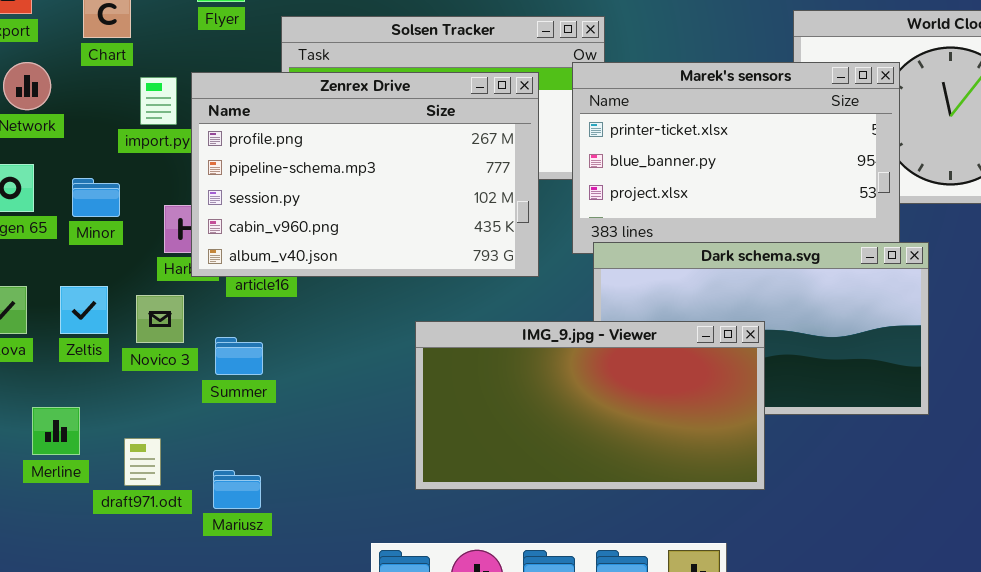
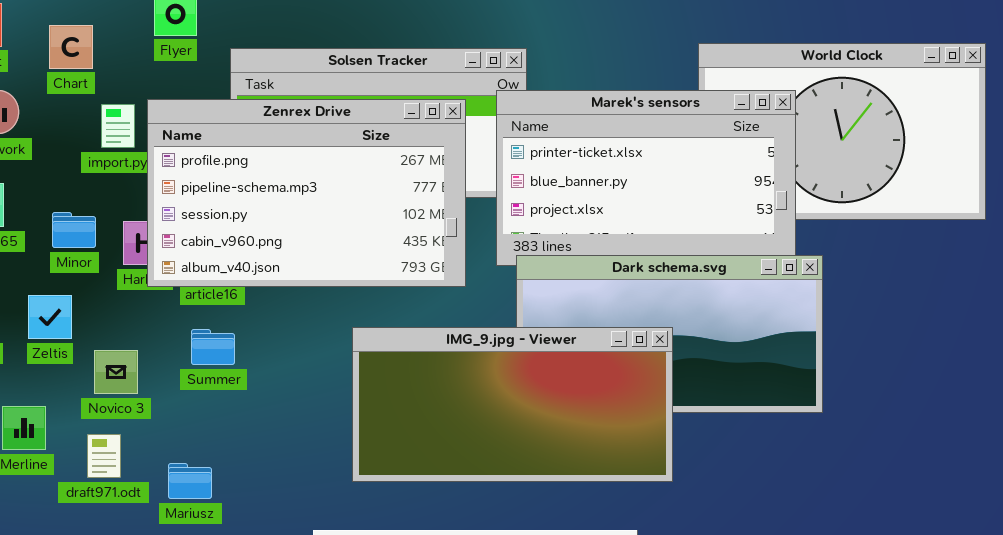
Minor: [72,178,120,217] -> [52,212,96,248], moved
Novico 3: [136,295,184,343] -> [94,350,138,394], moved
Summer: [215,337,263,375] -> [191,329,235,365], moved

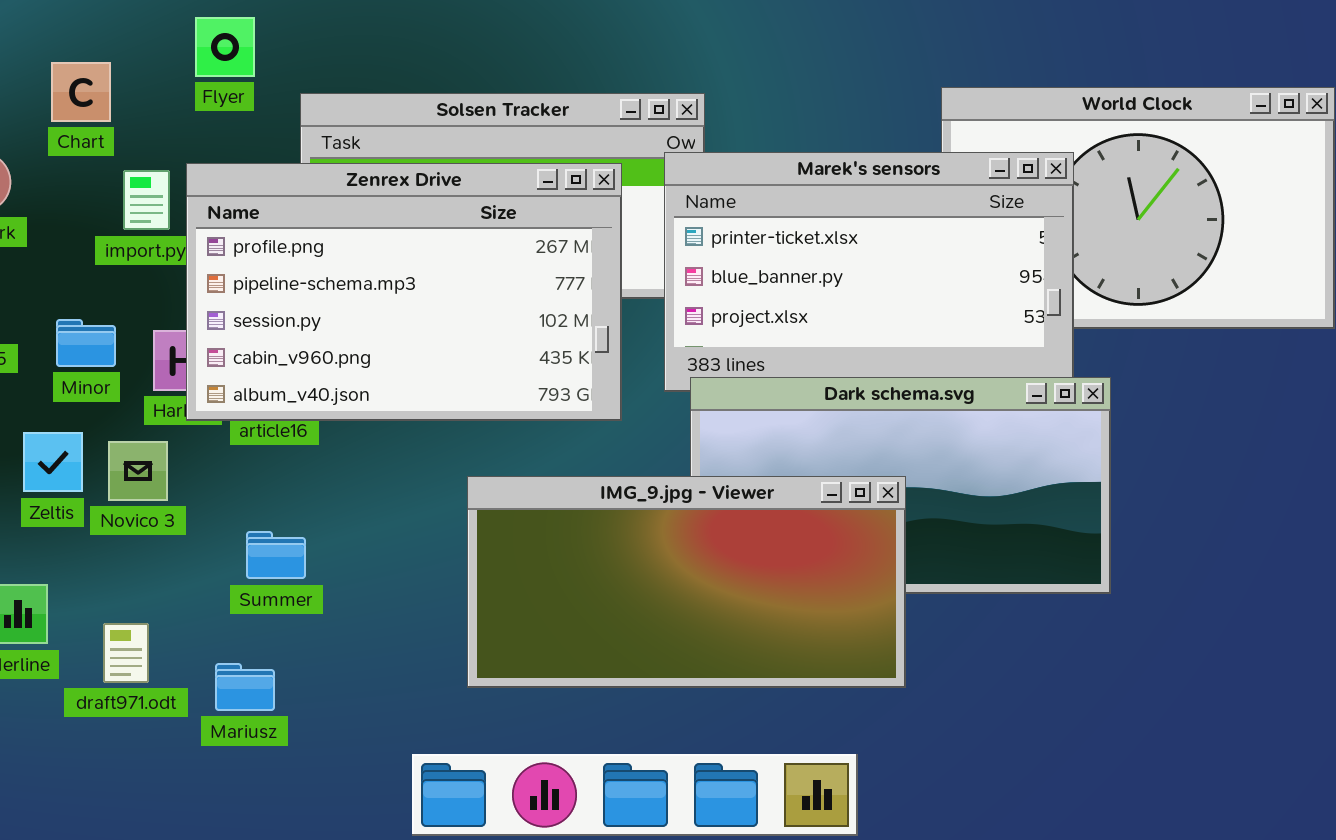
Summer: [191,329,235,365] -> [246,531,306,579], moved
Novico 3: [94,350,138,394] -> [108,441,168,501], moved

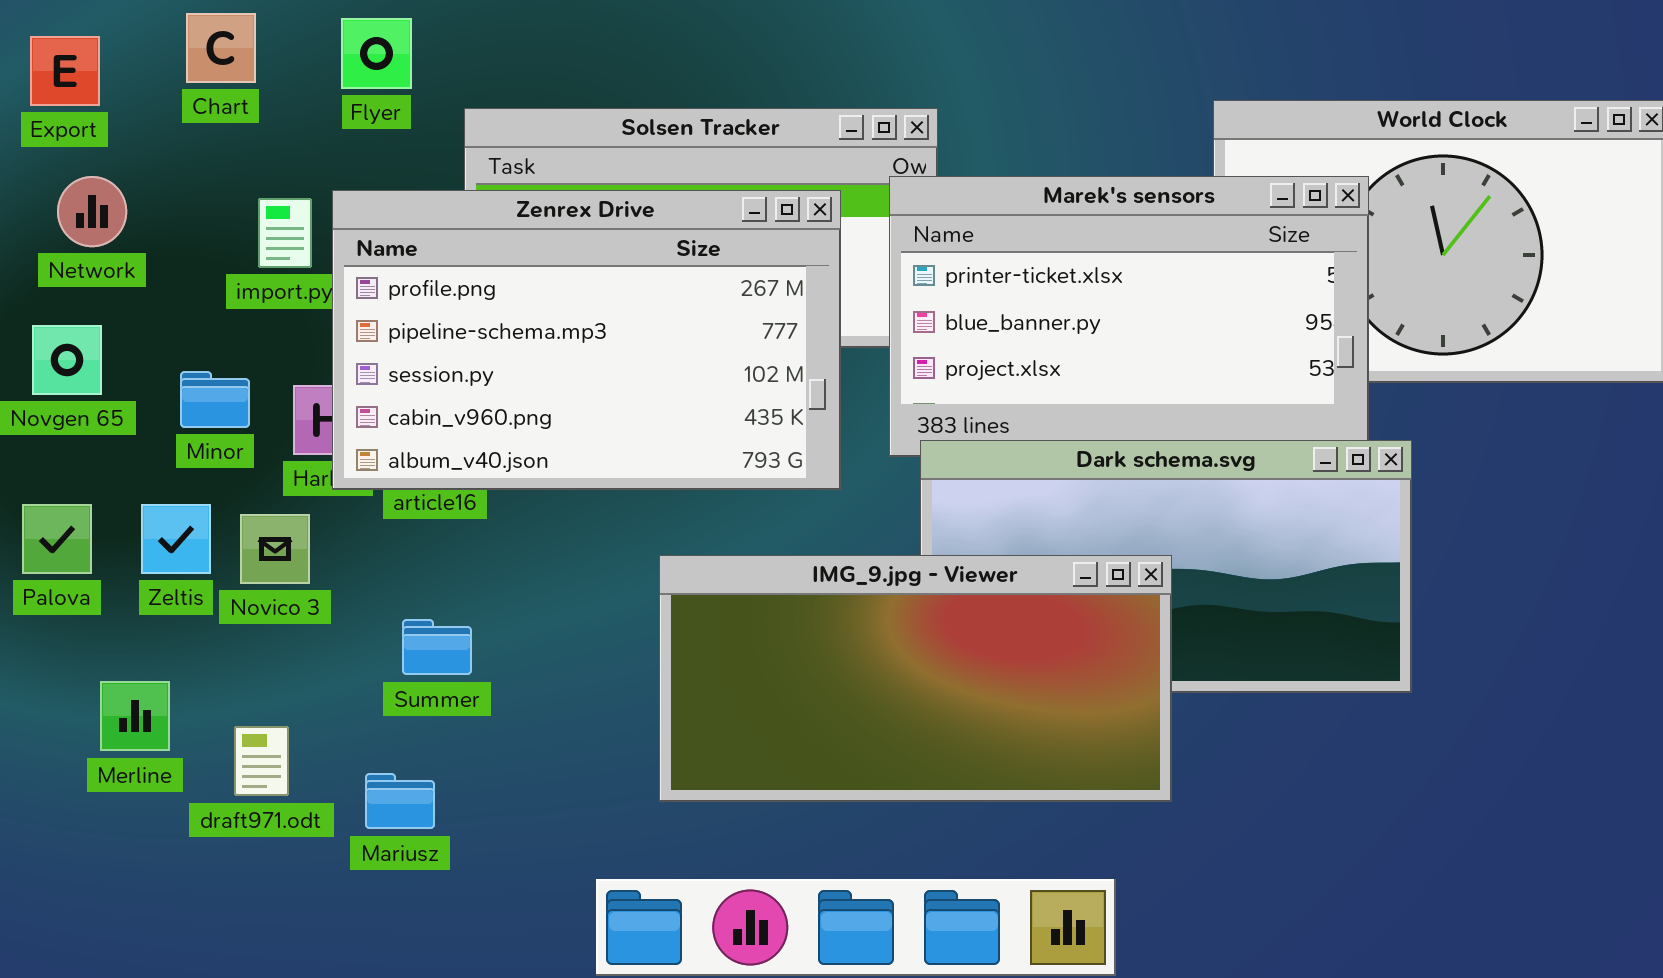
Chart: [51,62,111,122] -> [186,13,256,83], moved

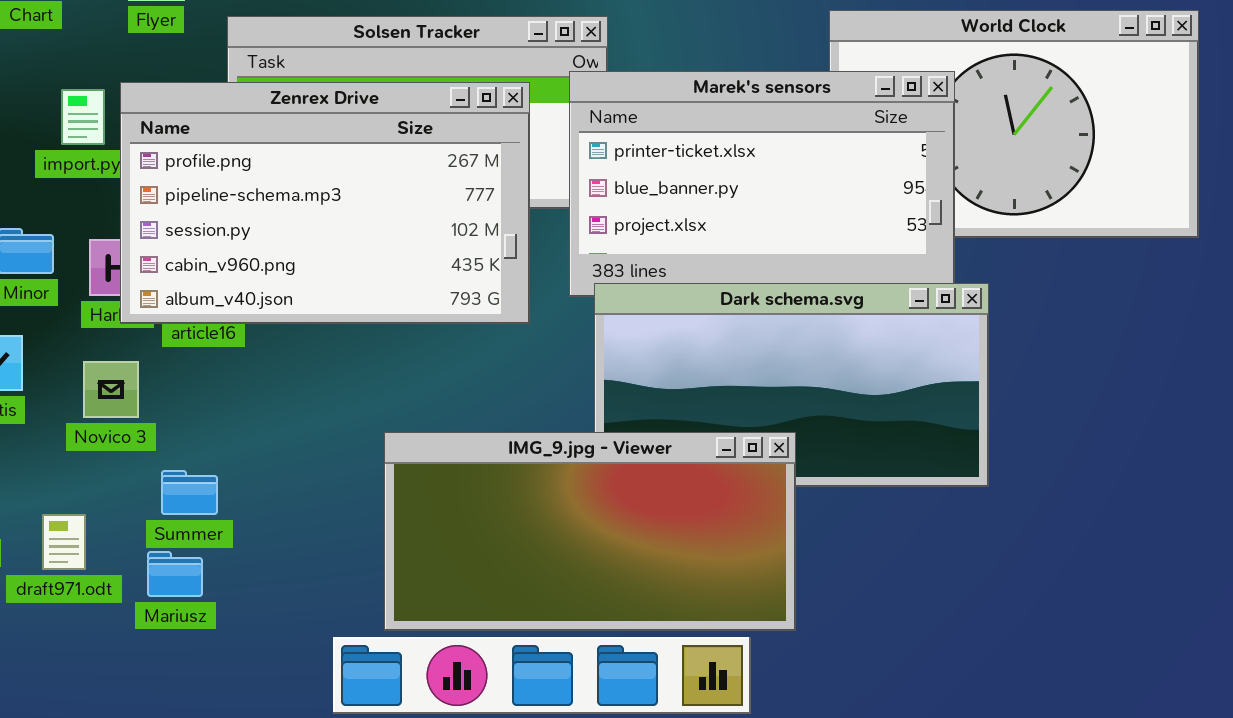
Novico 3: [240,514,310,584] -> [83,361,139,418], moved
IMG_9.jpg - Viewer: [659,555,1172,802] -> [384,432,796,631], moved
Summer: [402,619,472,675] -> [161,470,218,515], moved

